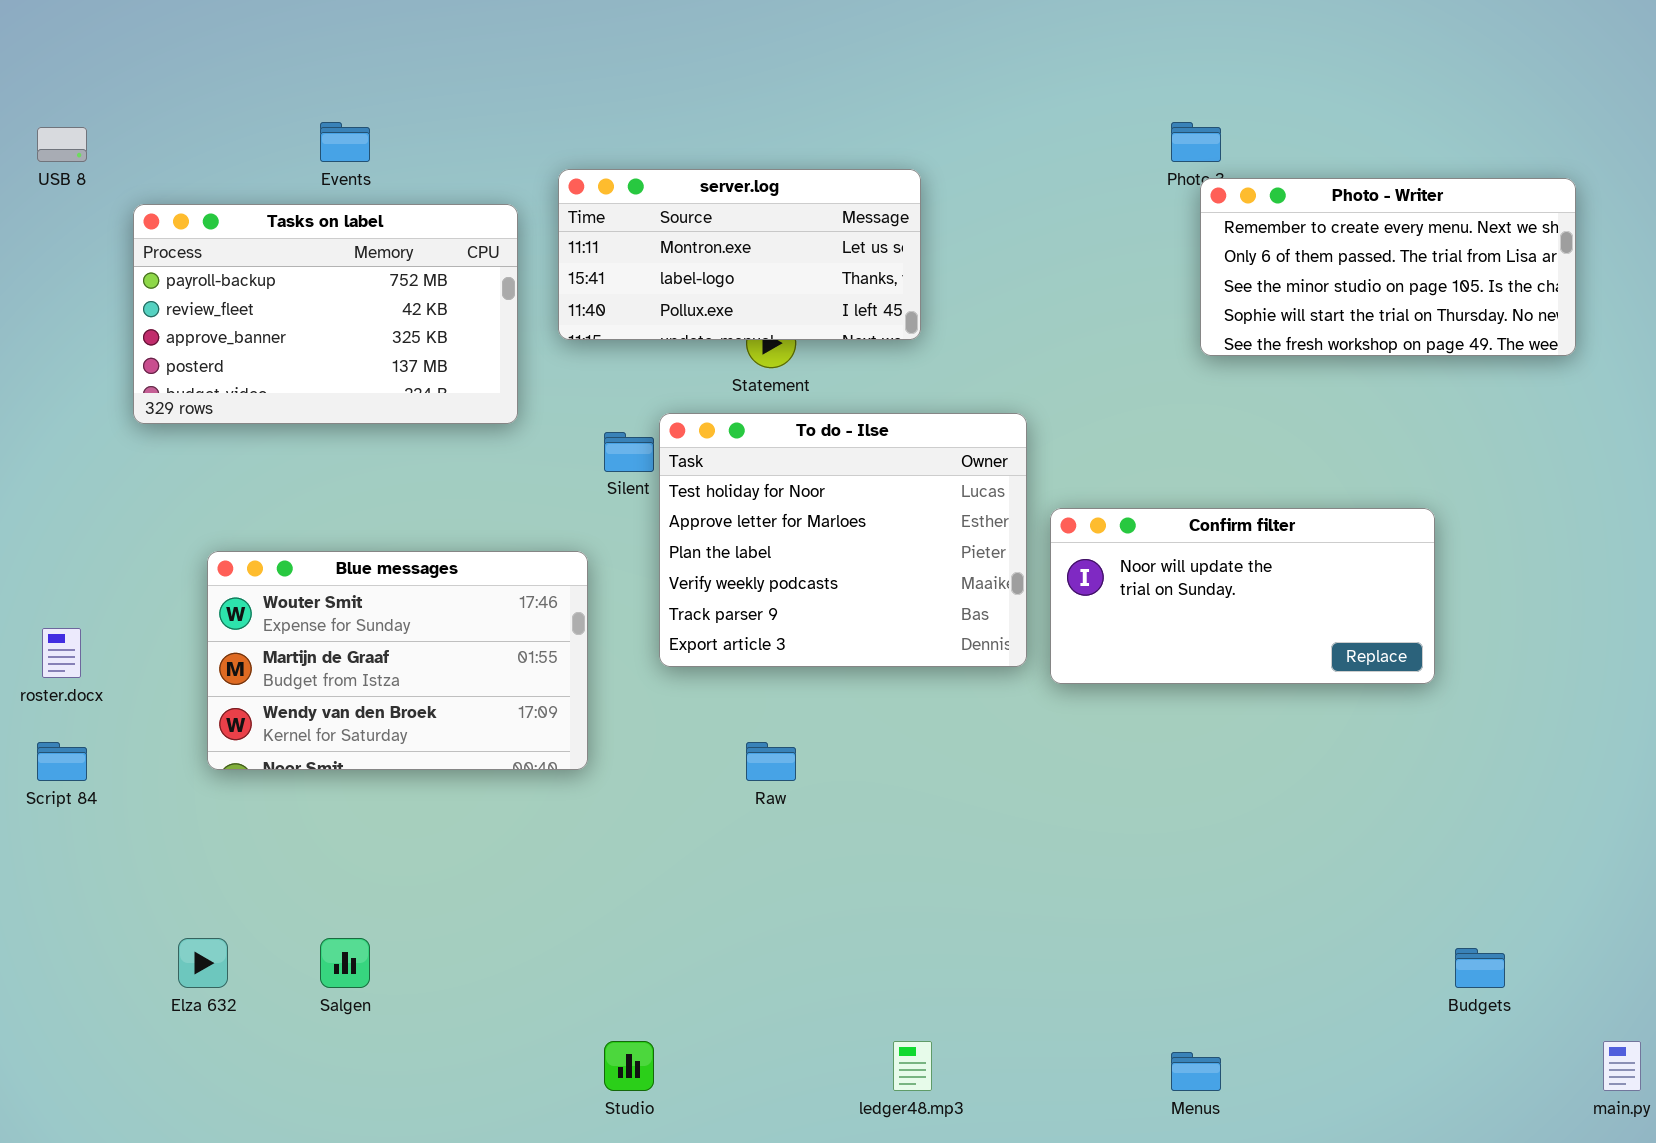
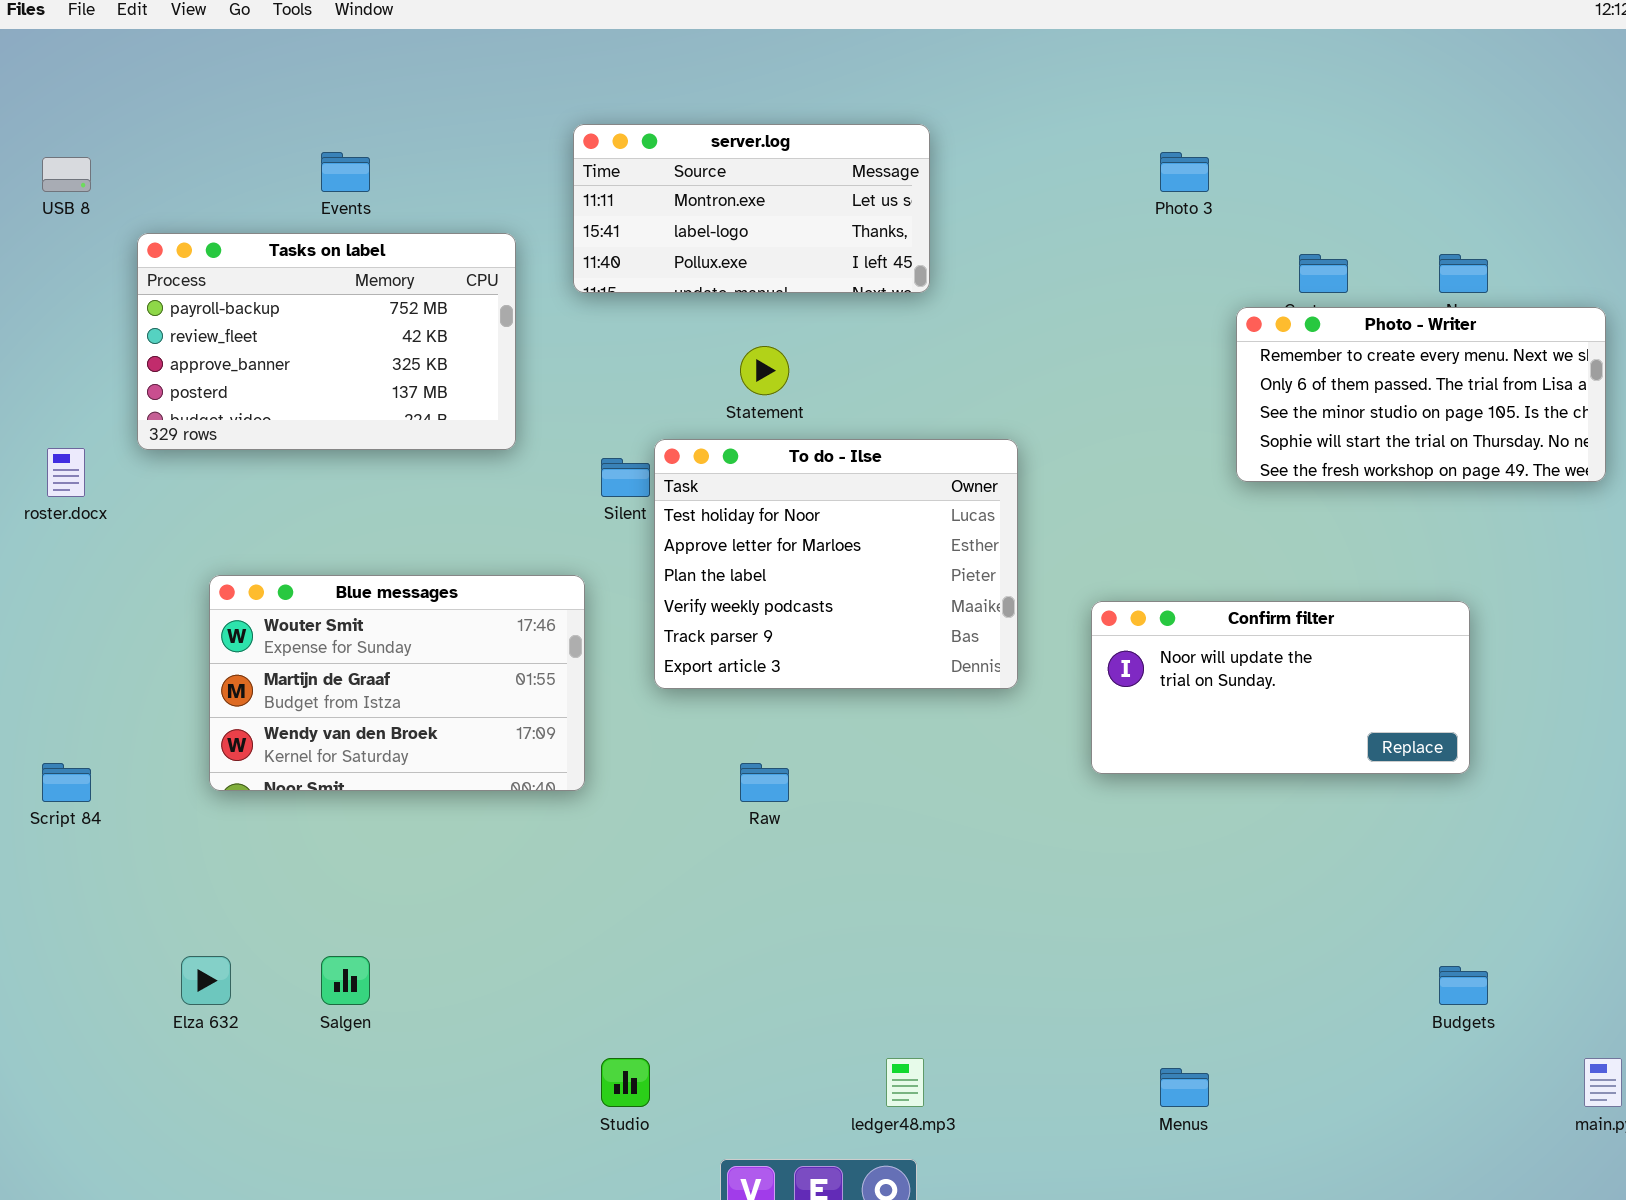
server.log: [558,169,921,340] -> [573,124,930,293], moved
Photo - Writer: [1200,178,1576,356] -> [1236,307,1606,482], moved
Confirm filter: [1050,508,1435,684] -> [1091,601,1470,774], moved
roster.docx: [42,628,81,678] -> [47,448,85,497], moved

